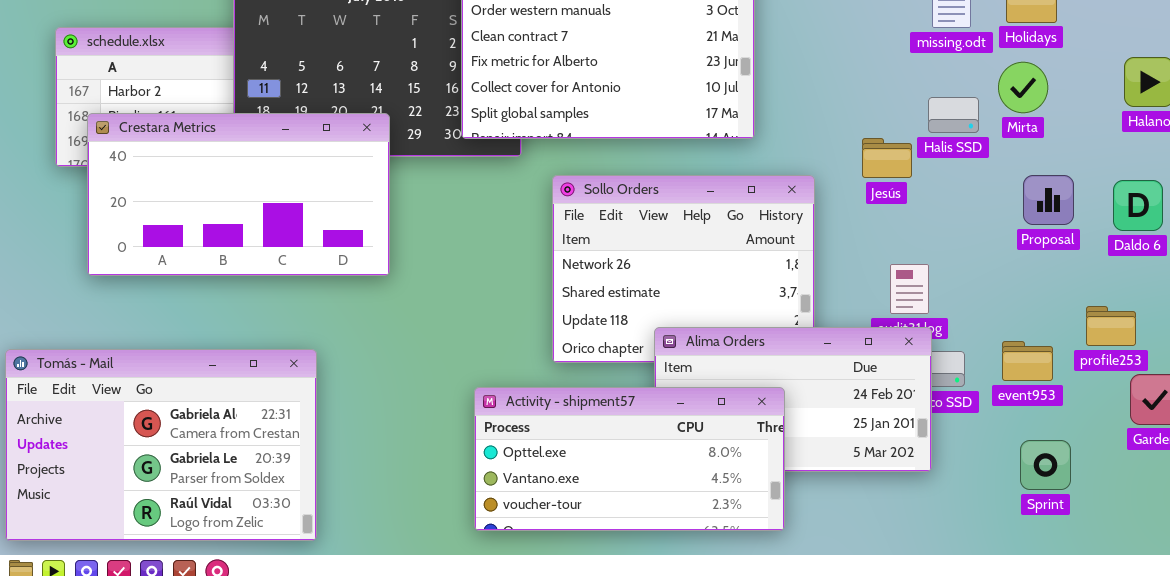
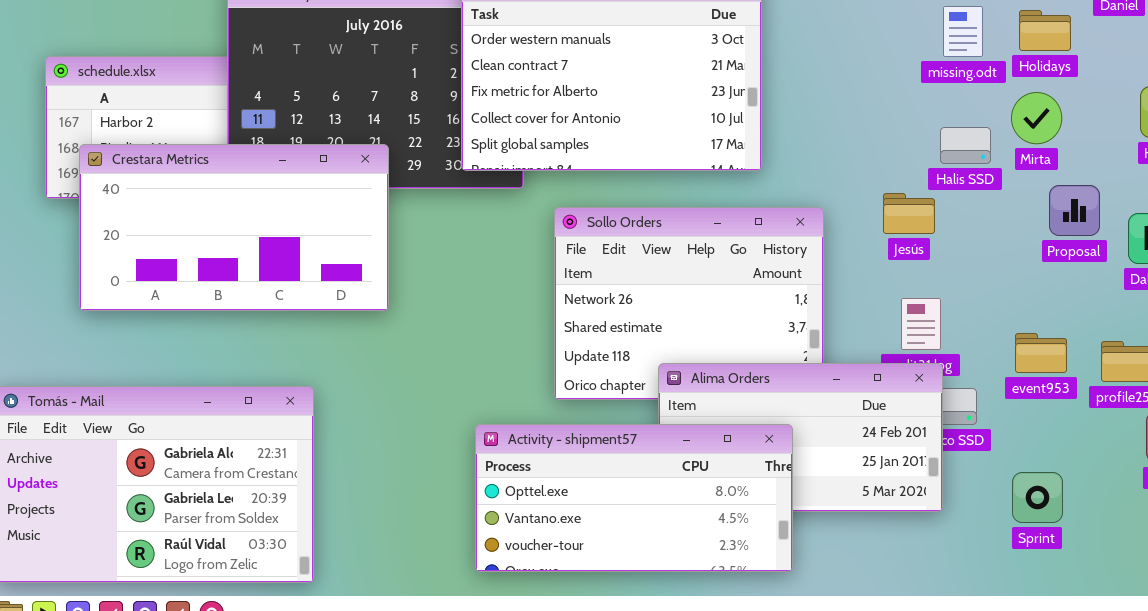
Jesús: [862,138,912,178] -> [883,193,935,234], moved
Proposal: [1023,175,1074,225] -> [1049,185,1100,236], moved
event953: [1002,341,1053,381] -> [1015,333,1067,373], moved
Sprint: [1020,440,1071,490] -> [1012,472,1063,523], moved

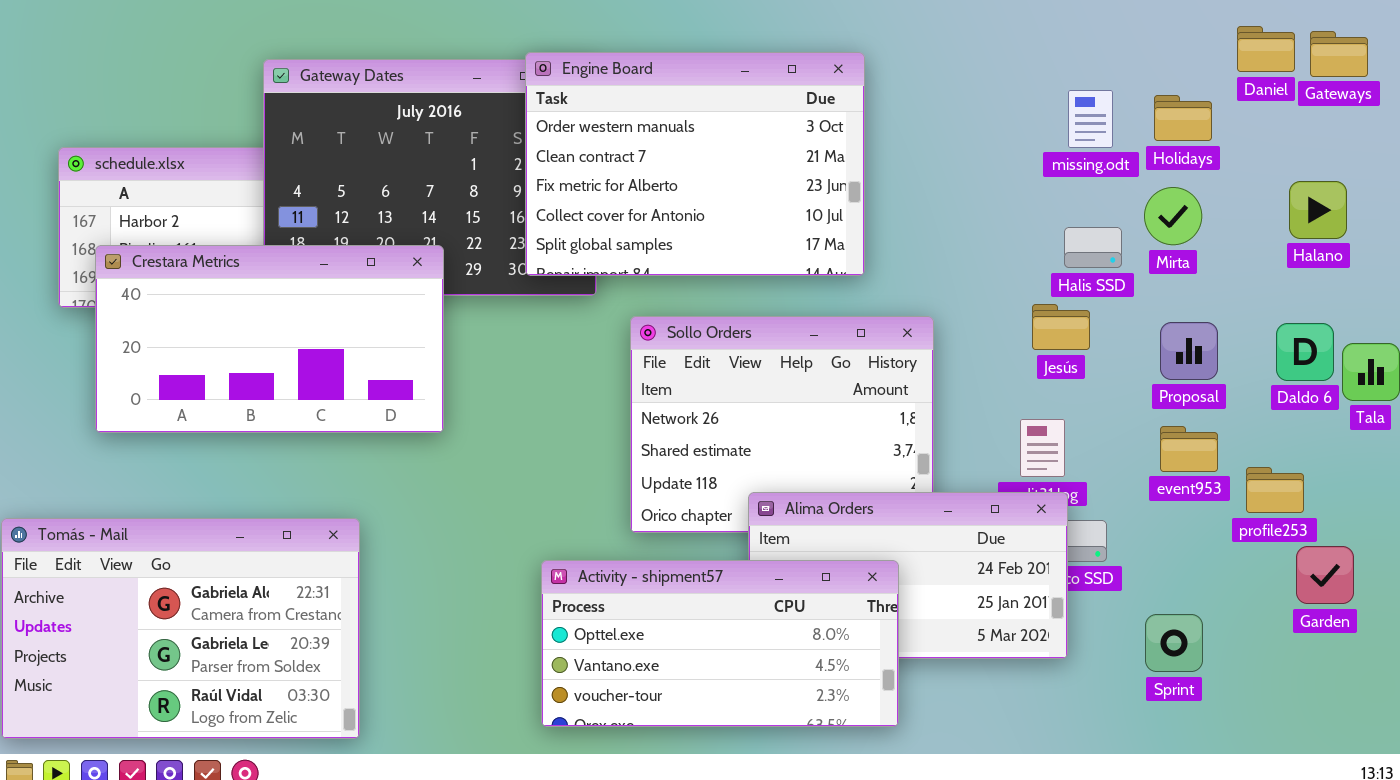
Proposal: [1049,185,1100,236] -> [1160,322,1218,380], moved
Jesús: [883,193,935,234] -> [1032,304,1090,350], moved
event953: [1015,333,1067,373] -> [1160,426,1218,472], moved

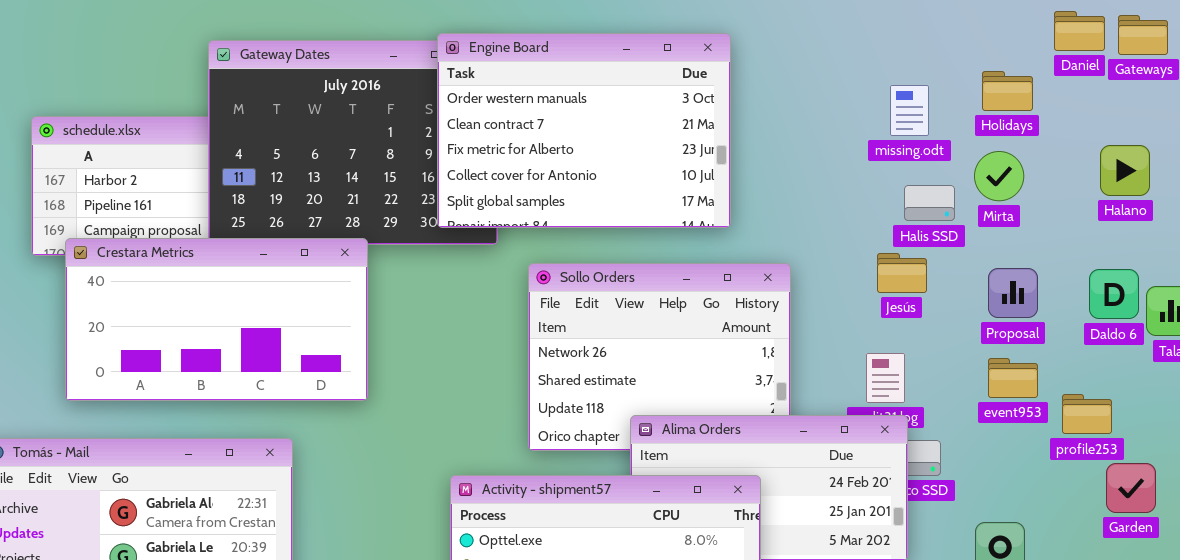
missing.odt: [1068,90,1113,148] -> [890,85,929,136], moved
Crestara Metrics: [95,245,444,433] -> [65,238,368,401], moved

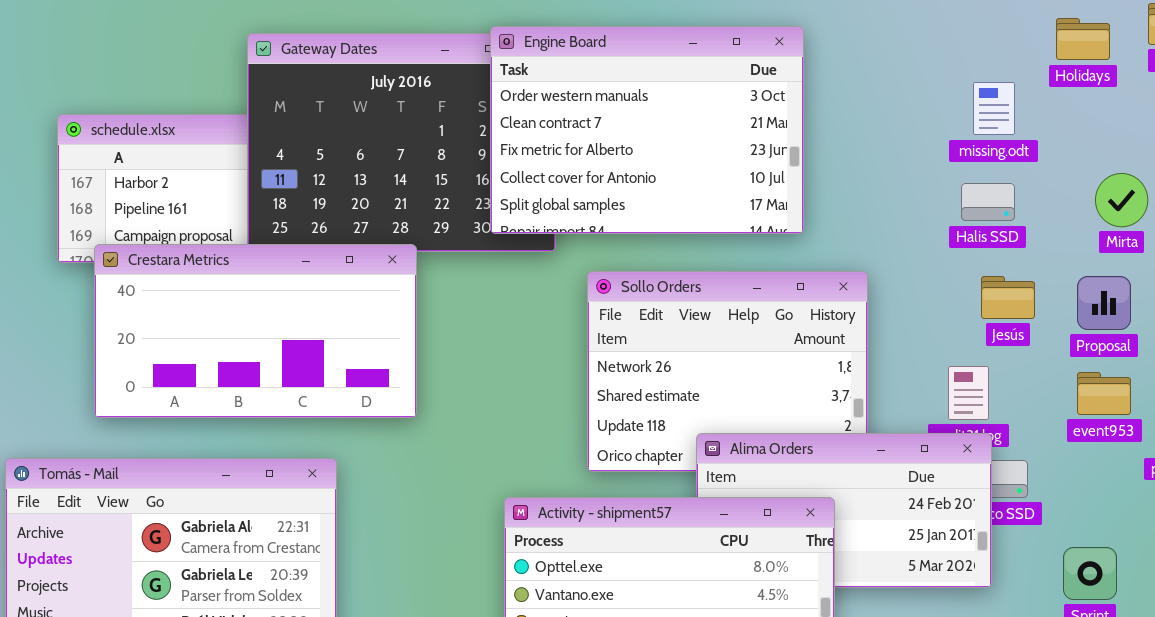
Holidays: [982,71,1033,111] -> [1056,18,1110,60], moved
Mirta: [974,151,1024,201] -> [1095,173,1148,227], moved
Halis SSD: [904,185,955,221] -> [961,183,1015,221], moved
Jesús: [877,253,927,293] -> [981,276,1035,319], moved

